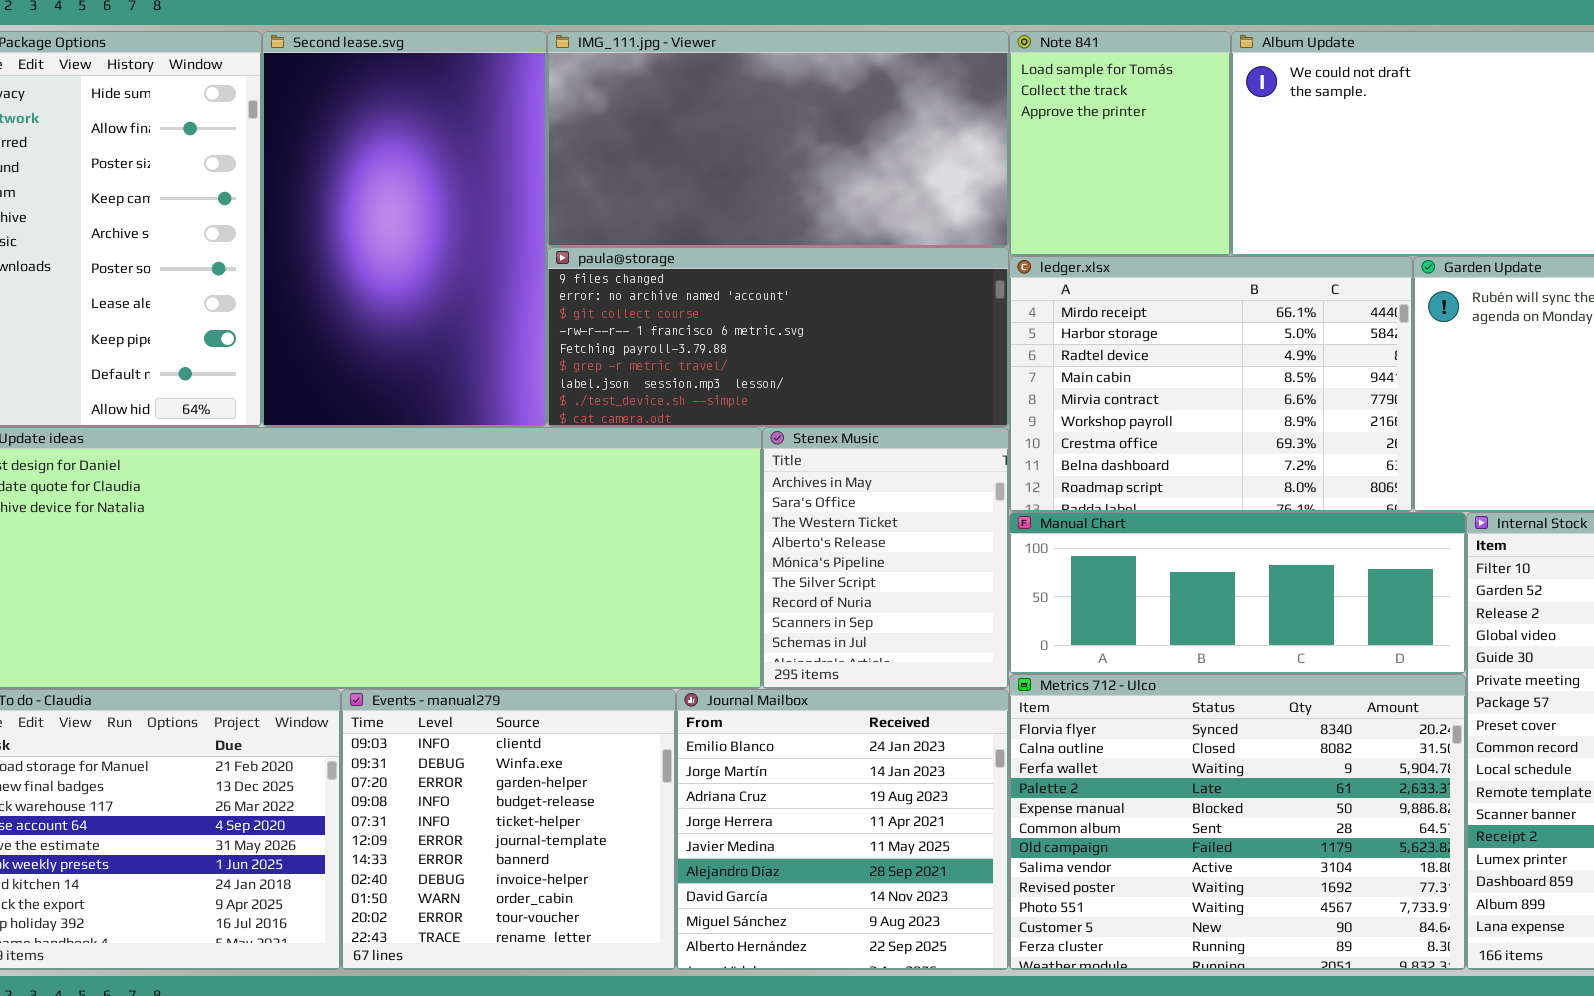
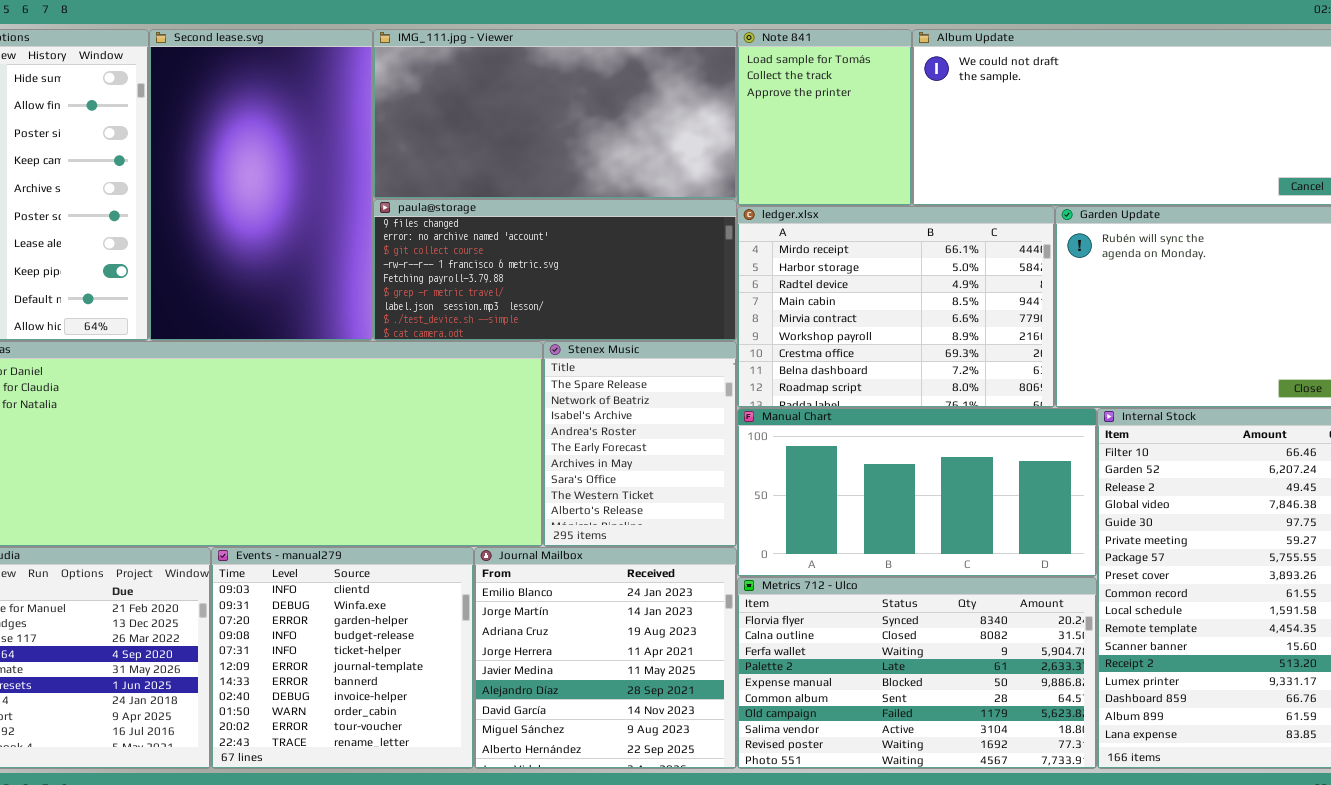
Stenex Music: [762,427,1009,689] -> [543,341,737,547], scrolled up 5 rows
Manual Chart: [1009,512,1466,674] -> [737,408,1097,577], resized
Metrics 712 - Ulco: [1009,674,1466,970] -> [737,577,1097,769], resized

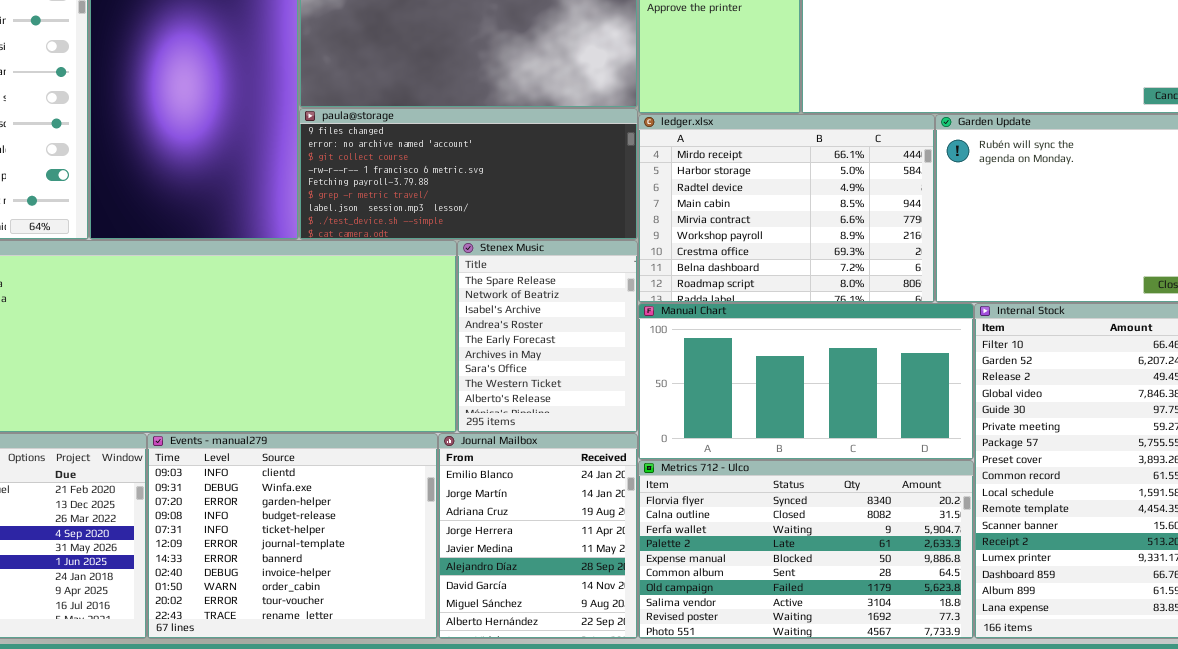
Events - manual279: [211,547,474,769] -> [147,433,438,639], resized
Journal Mailbox: [474,547,737,769] -> [438,433,638,639], resized

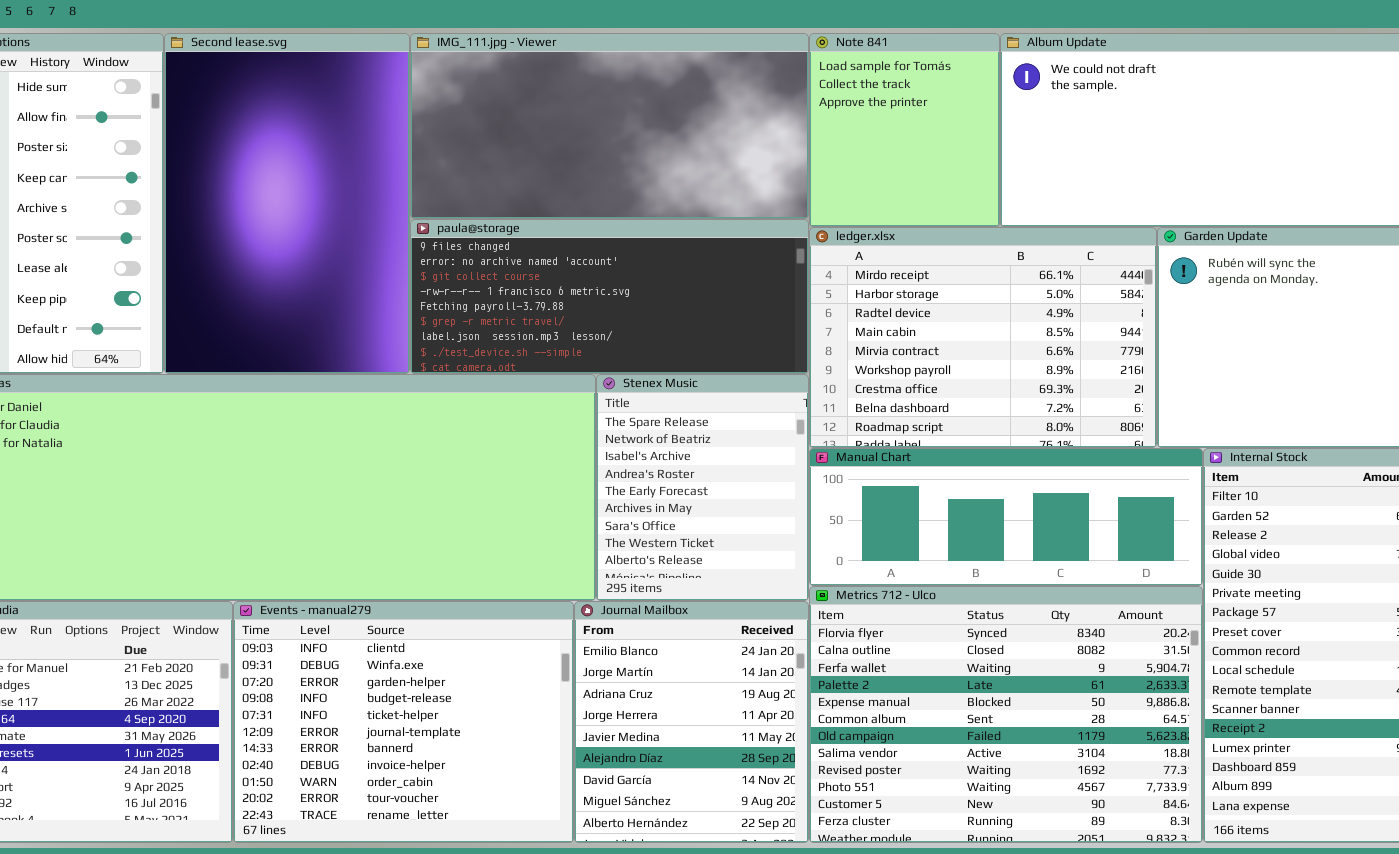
Manual Chart: [638,303,974,460] -> [809,448,1203,586], resized
Metrics 712 - Ulco: [638,460,974,639] -> [809,586,1203,843], resized

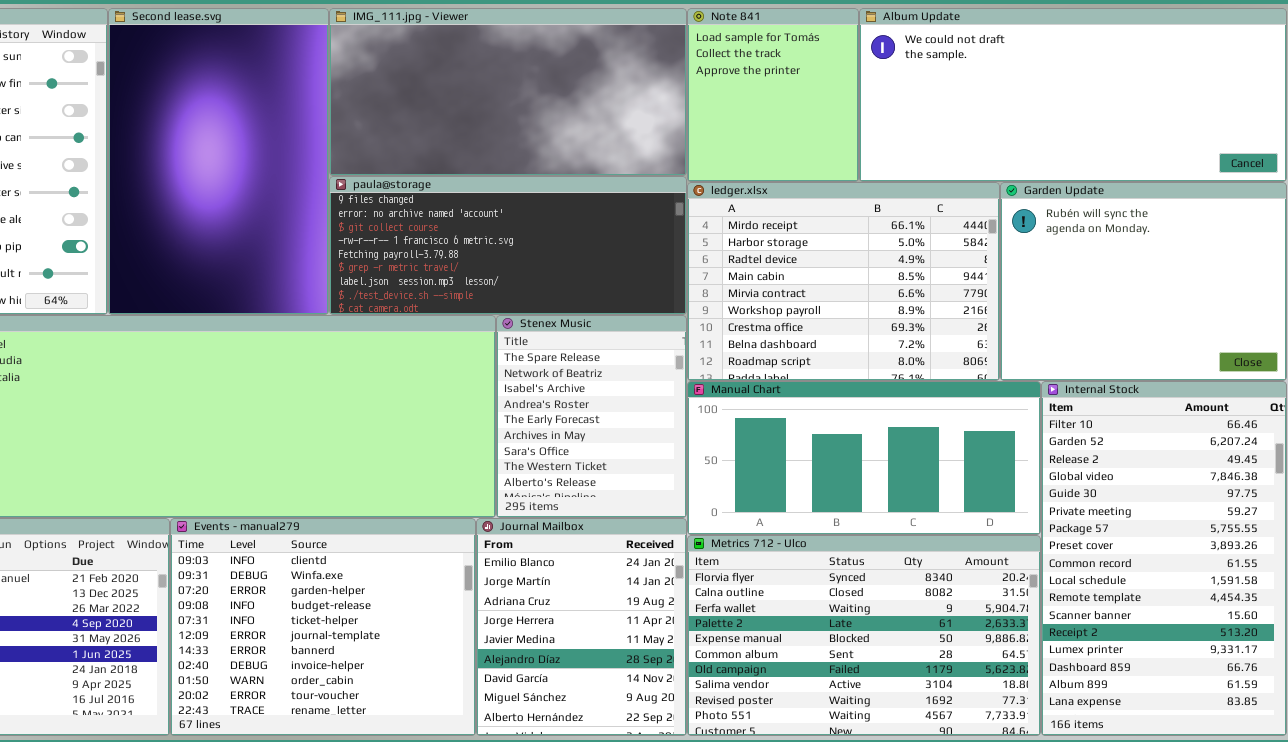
Manual Chart: [809,448,1203,586] -> [687,381,1041,535], resized
Metrics 712 - Ulco: [809,586,1203,843] -> [687,535,1041,736], resized

